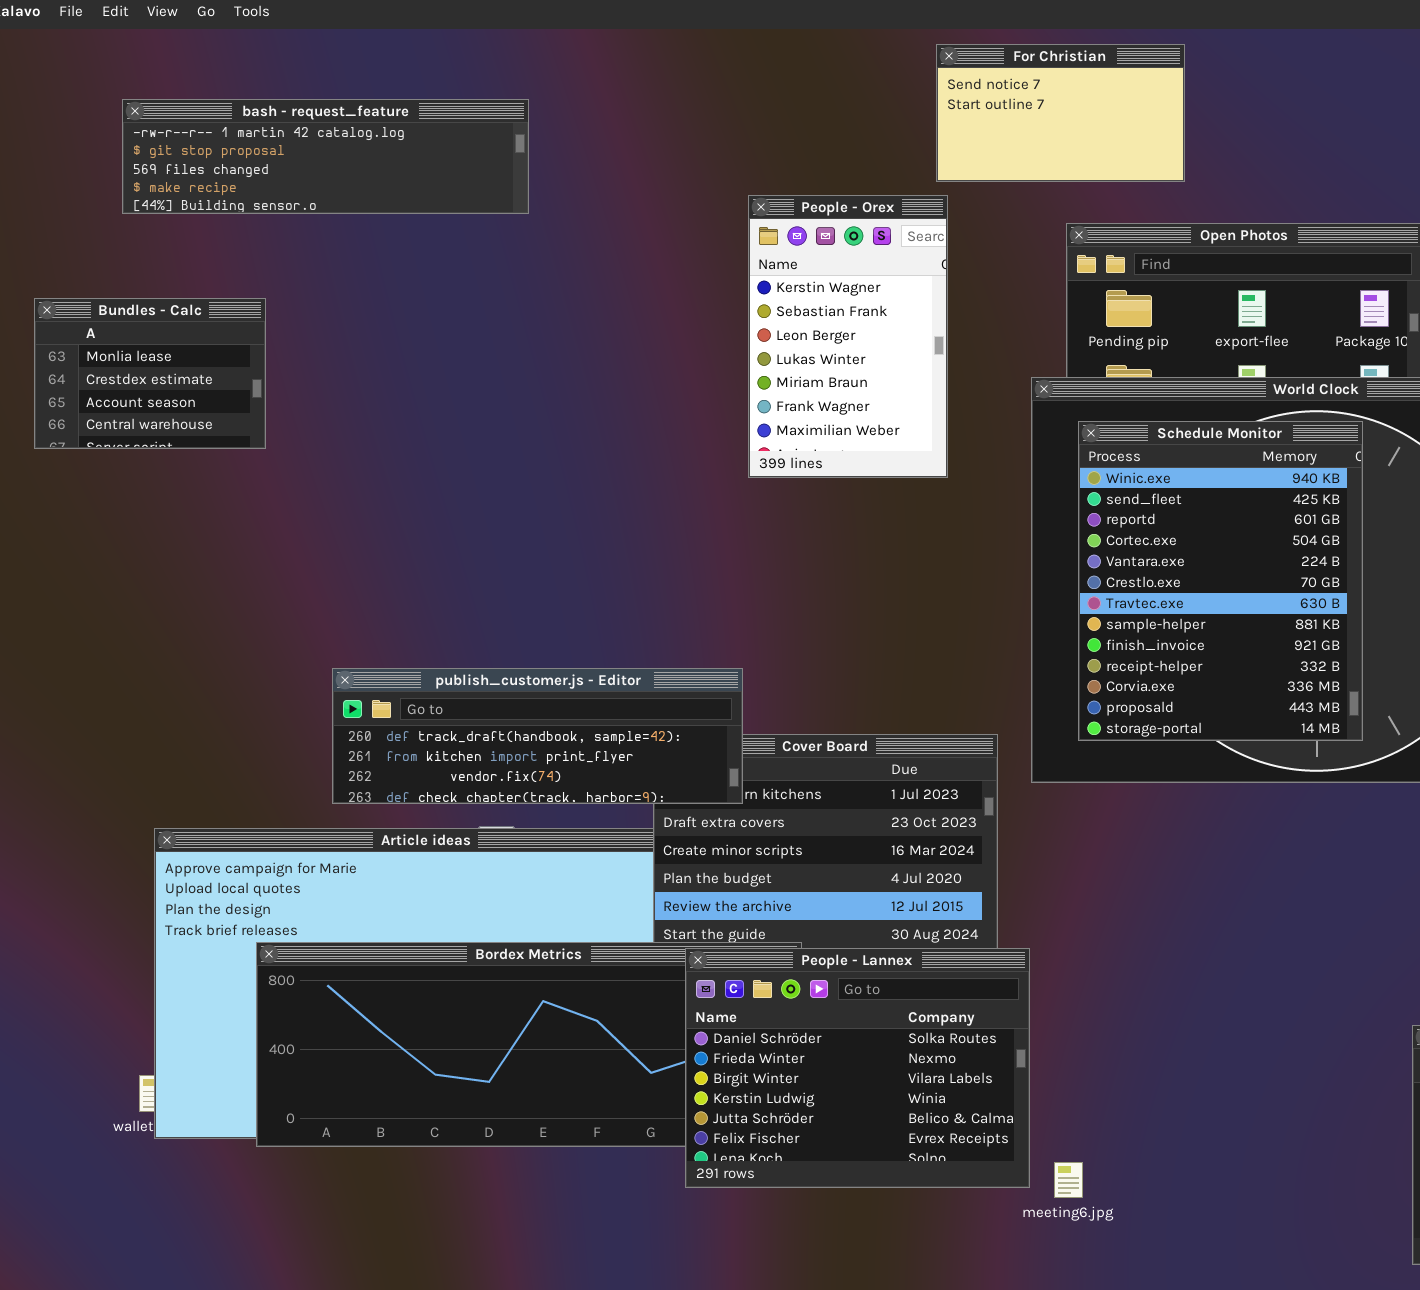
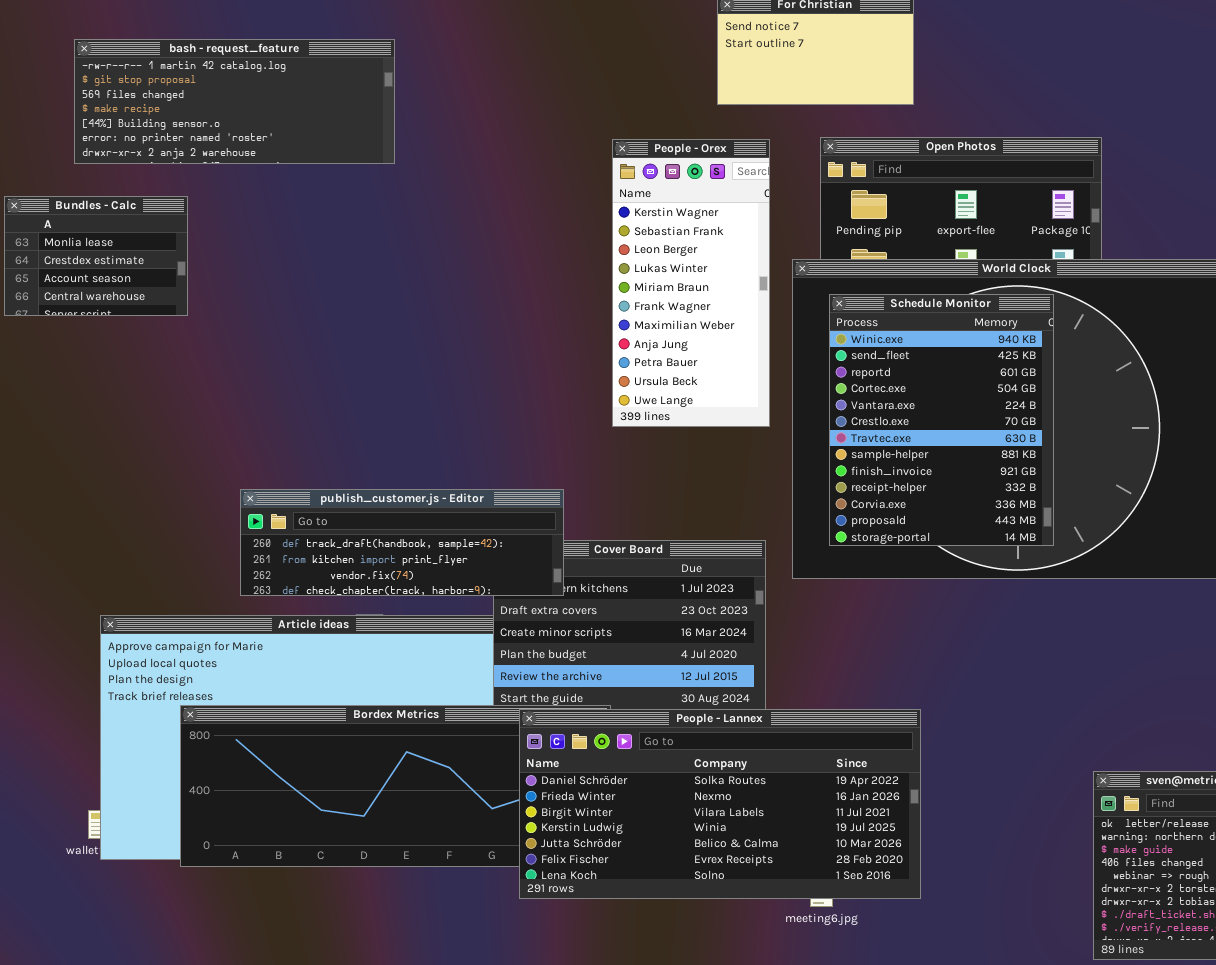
bash - request_feature: [122,99,529,214] -> [74,39,395,164], resized
People - Orex: [748,195,948,478] -> [612,139,770,427], moved, resized
People - Lannex: [685,948,1030,1188] -> [519,709,921,899], resized

